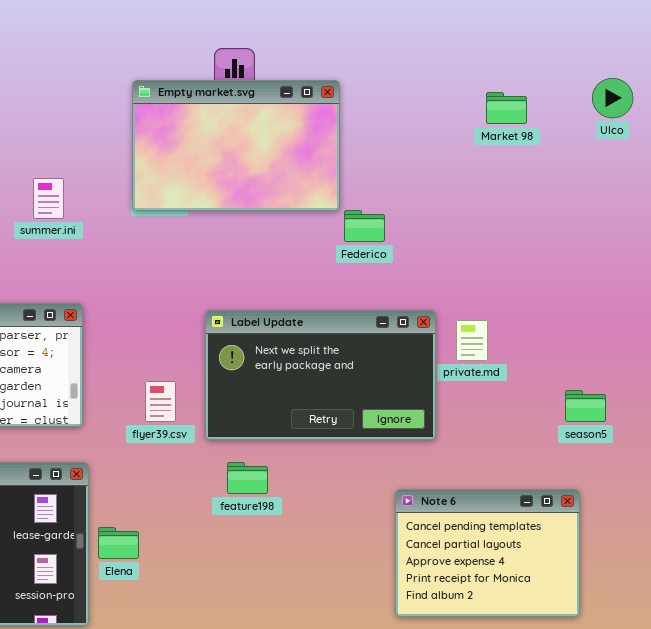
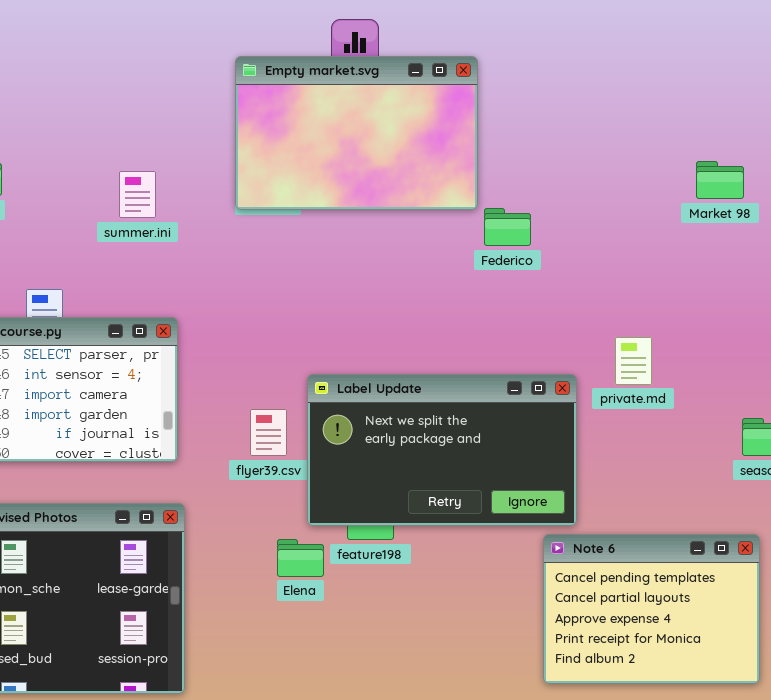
Market 98: [486,92,527,124] -> [696,161,744,199], moved
Label Update: [205,310,436,440] -> [307,374,577,526], moved
Elena: [98,527,139,559] -> [277,539,324,577], moved

